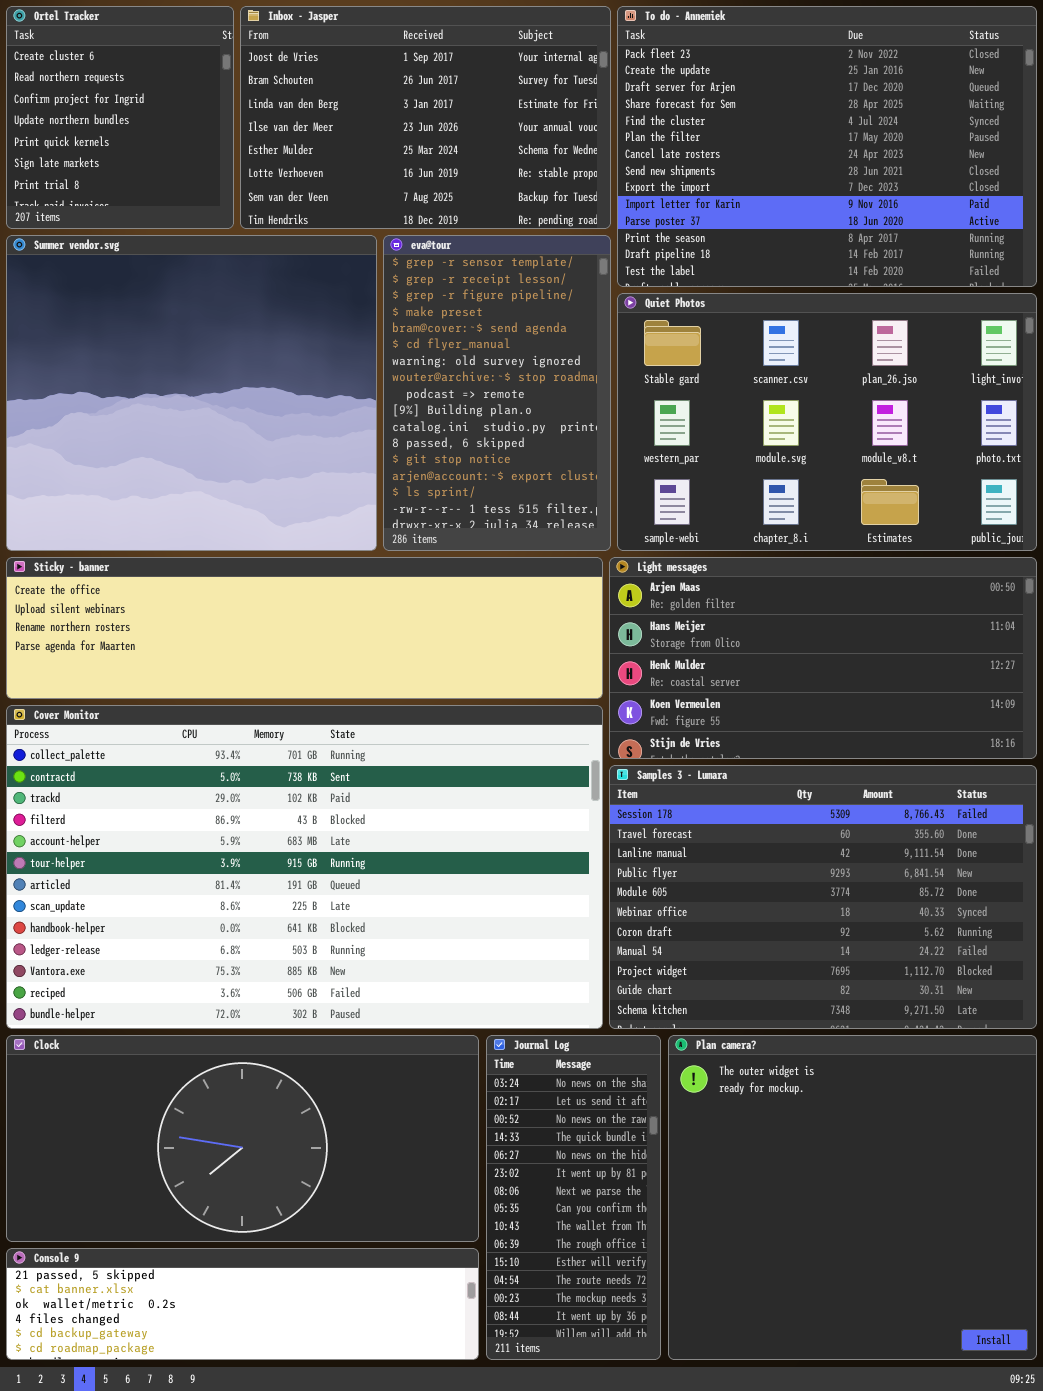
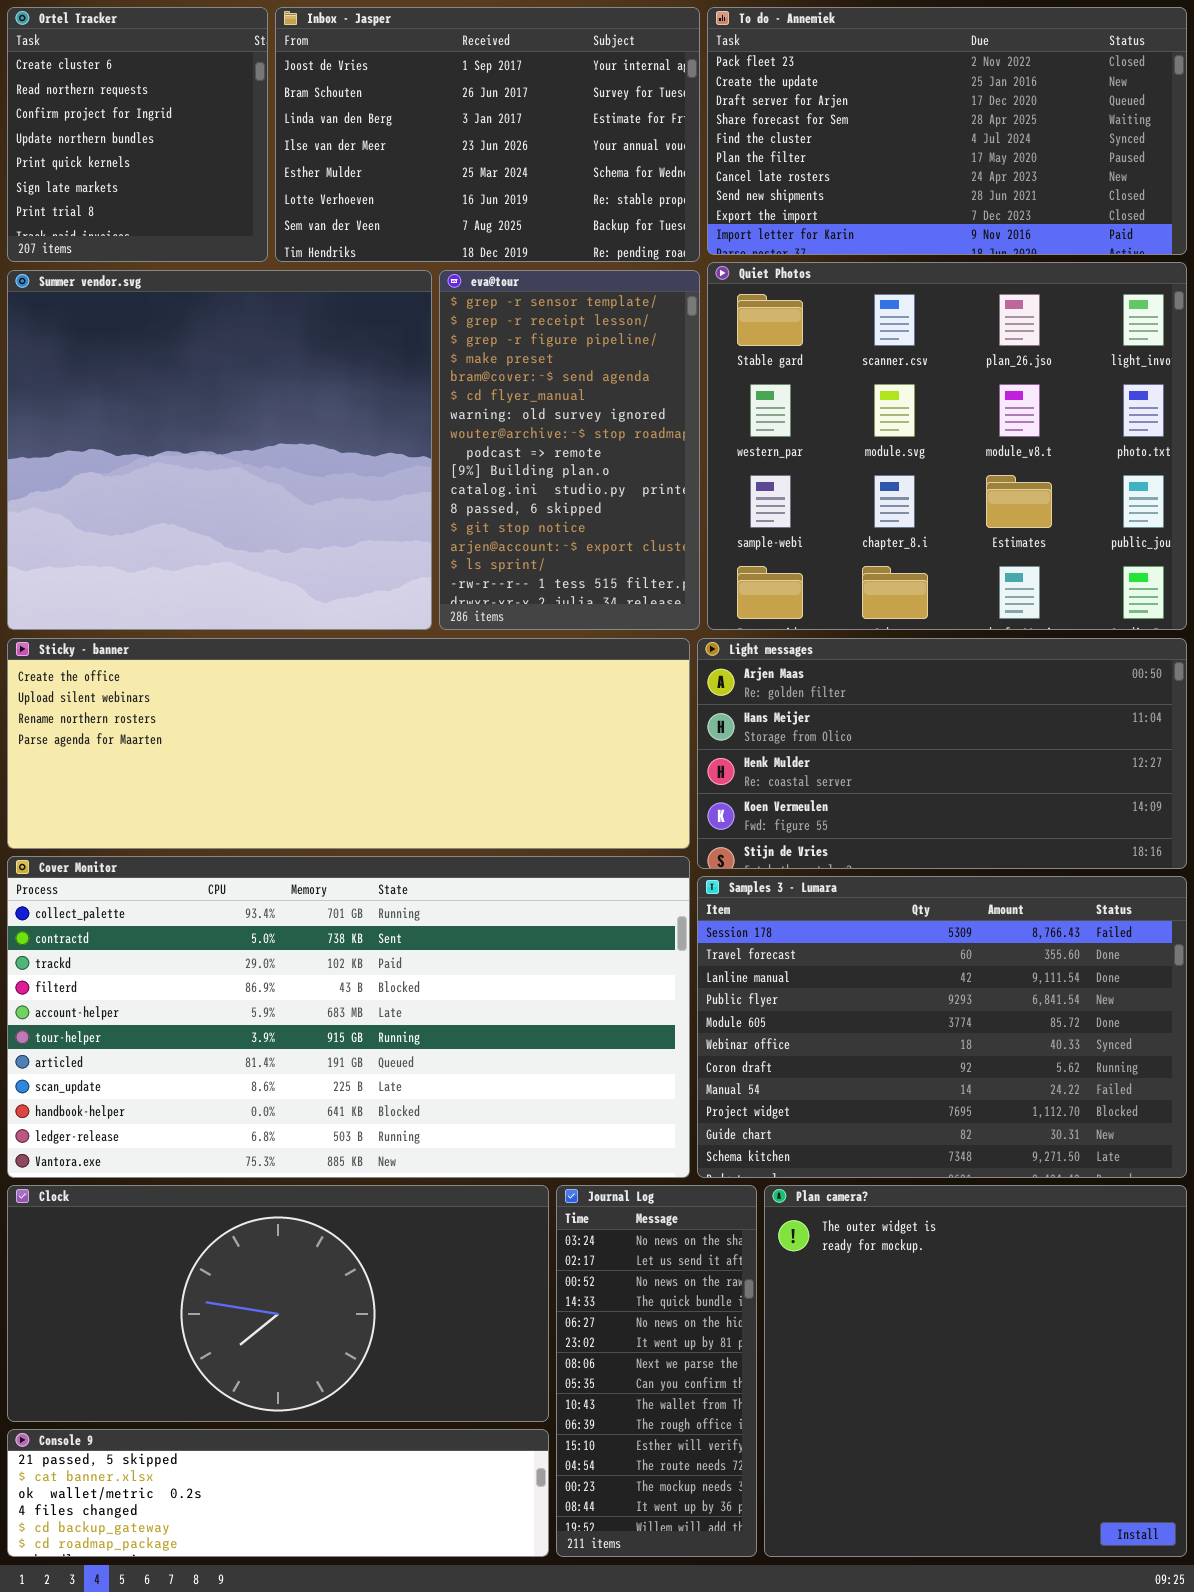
To do - Annemiek: [617,6,1037,287] -> [707,7,1187,255], resized
Quiet Photos: [617,293,1037,551] -> [707,262,1187,630], resized
Sticky - banner: [6,557,603,699] -> [7,638,690,849], resized
Cover Monitor: [6,705,603,1029] -> [7,856,690,1178], resized

